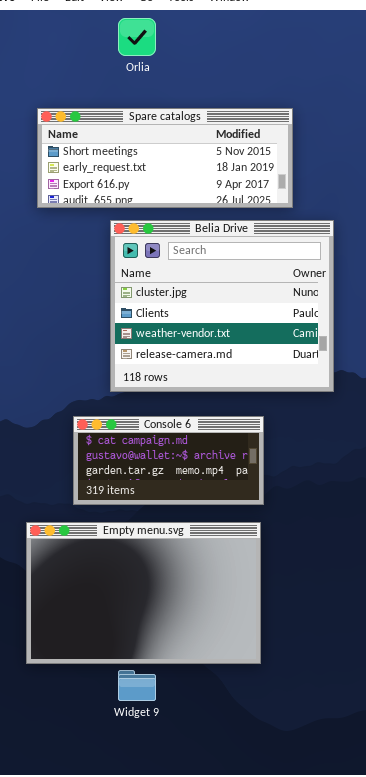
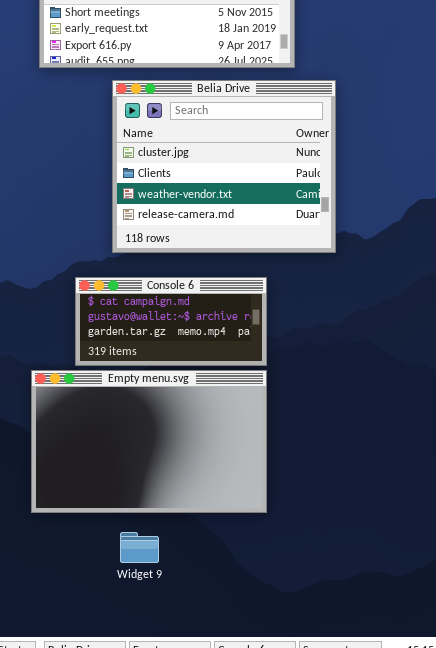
Empty menu.svg: [26,522,261,664] -> [31,370,267,513], moved

